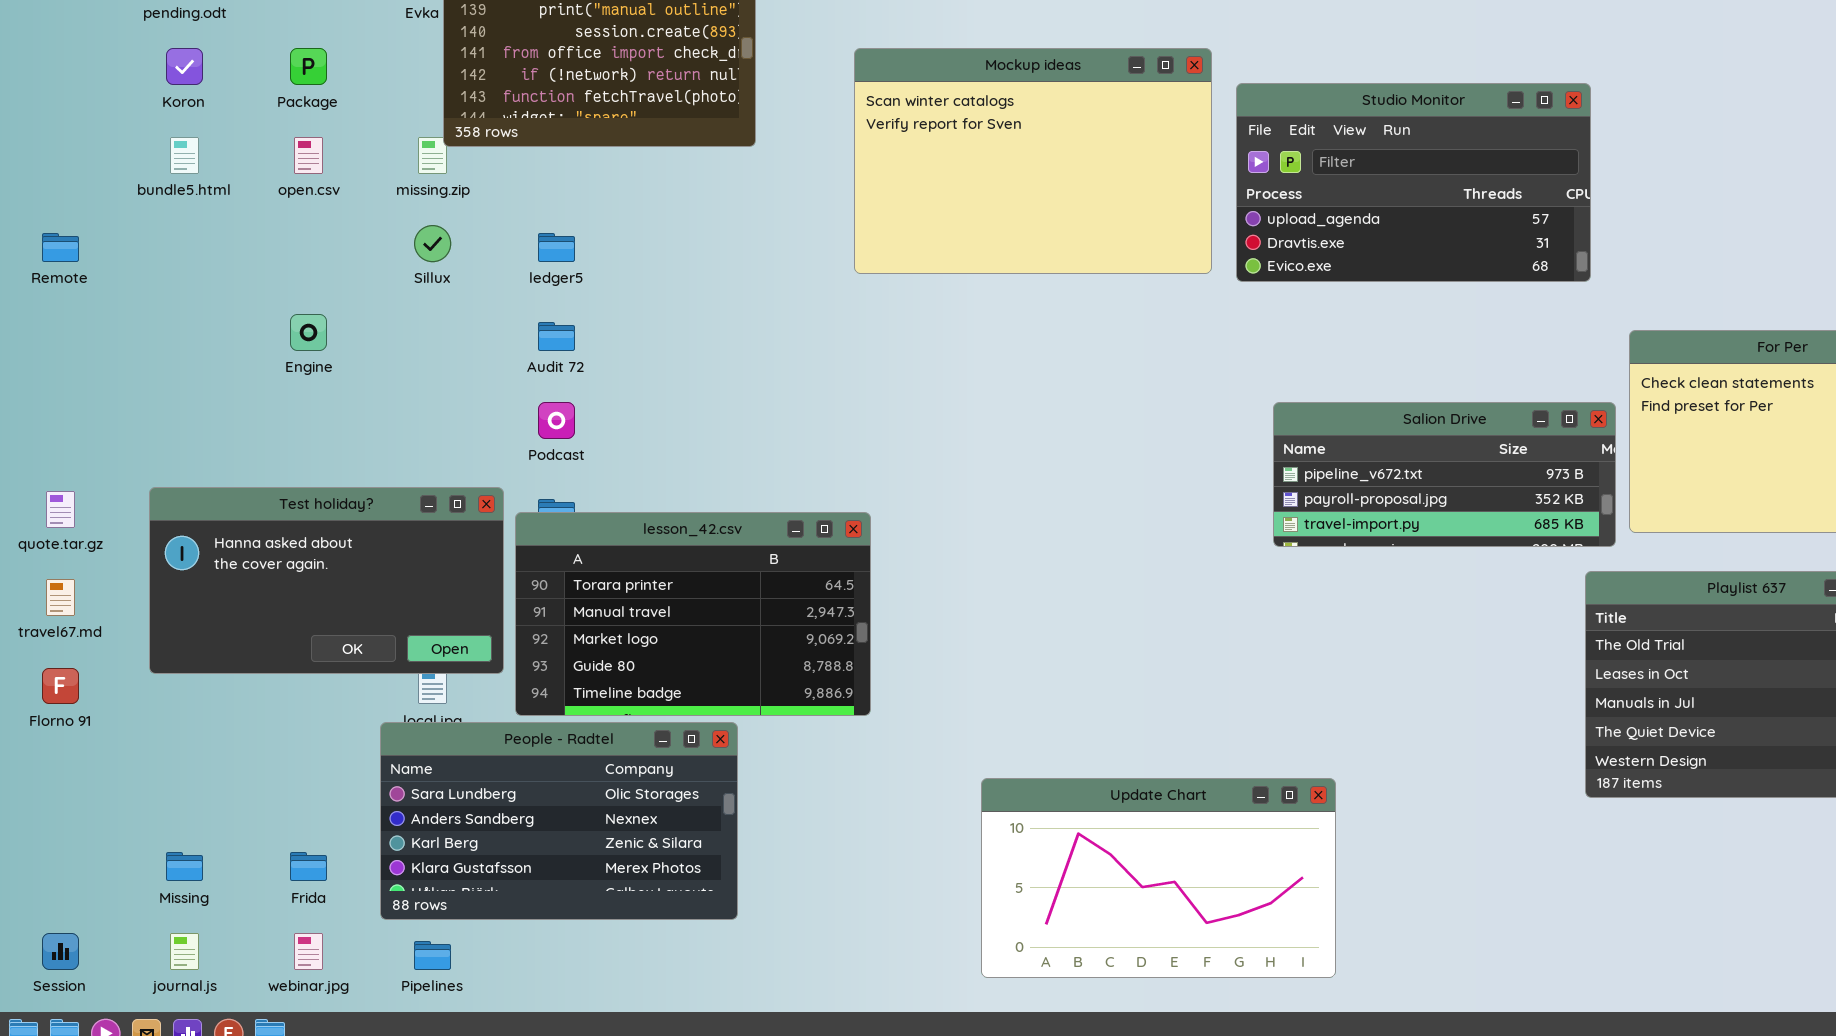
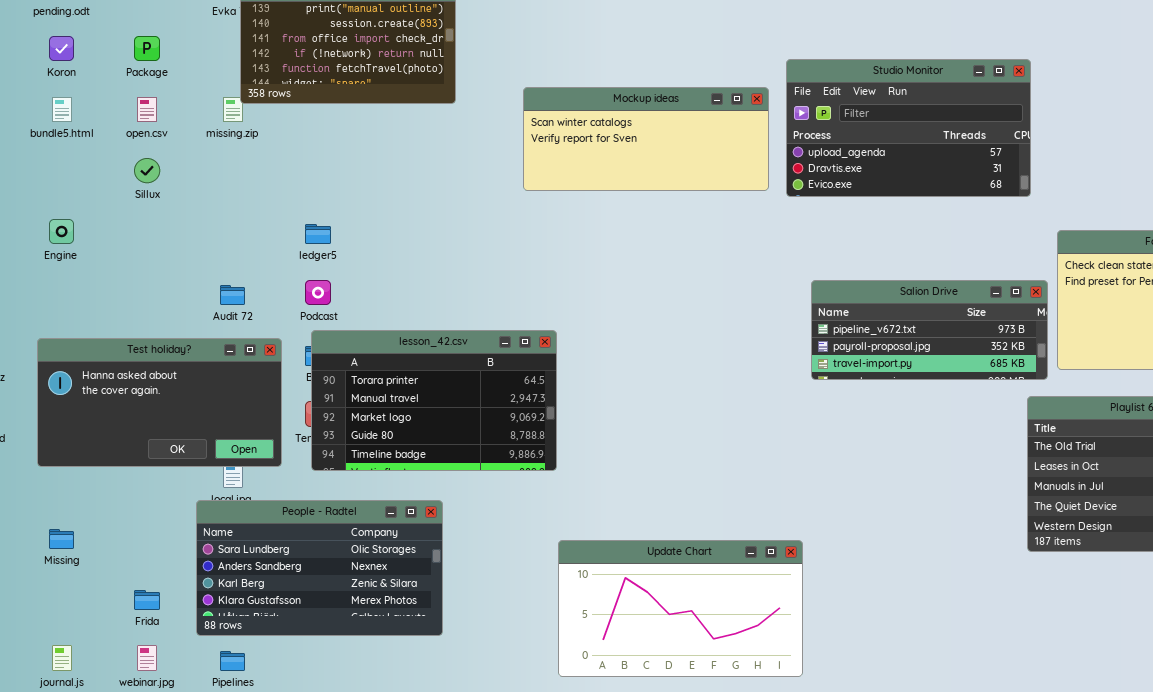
Mockup ideas: [854,48,1212,274] -> [523,87,769,191], resized
Sillux: [414,225,451,262] -> [134,158,160,183], moved
ledger5: [538,233,575,262] -> [305,224,331,244], moved
Engine: [290,314,327,351] -> [49,219,74,244], moved
Audit 72: [538,322,575,351] -> [220,285,245,305], moved
lesson_42.csv: [515,512,871,716] -> [311,330,557,471], moved
Update Chart: [981,778,1336,978] -> [558,540,803,677], moved
Missing: [166,852,203,881] -> [49,529,74,549], moved

